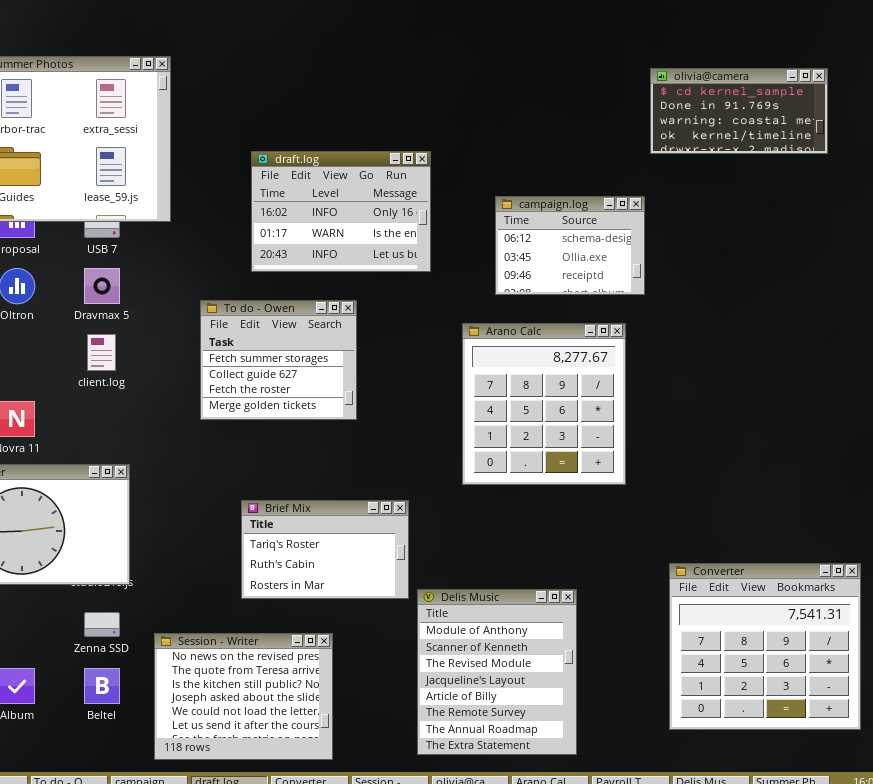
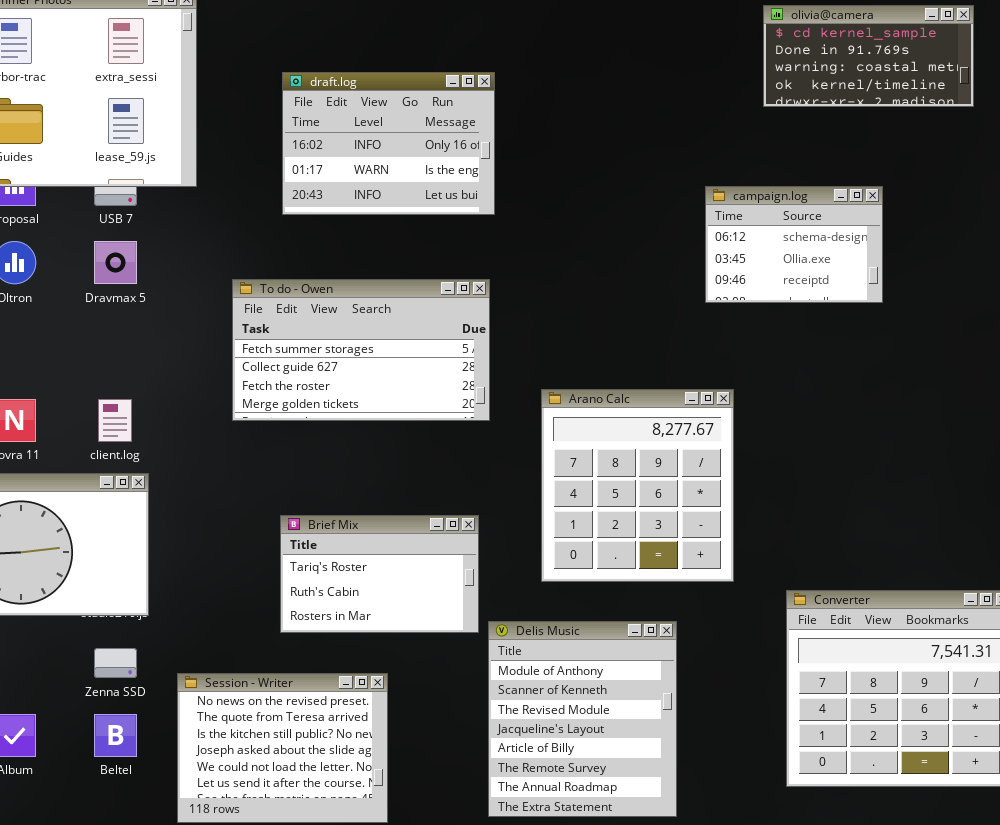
draft.log: [251,151,431,272] -> [282,72,495,215], moved
campaign.log: [495,196,645,295] -> [705,186,883,303], moved
To do - Owen: [200,300,357,420] -> [232,279,490,421], resized
Arano Calc: [462,323,626,485] -> [541,389,734,582], moved
client.log: [87,334,116,371] -> [98,399,132,442], moved

